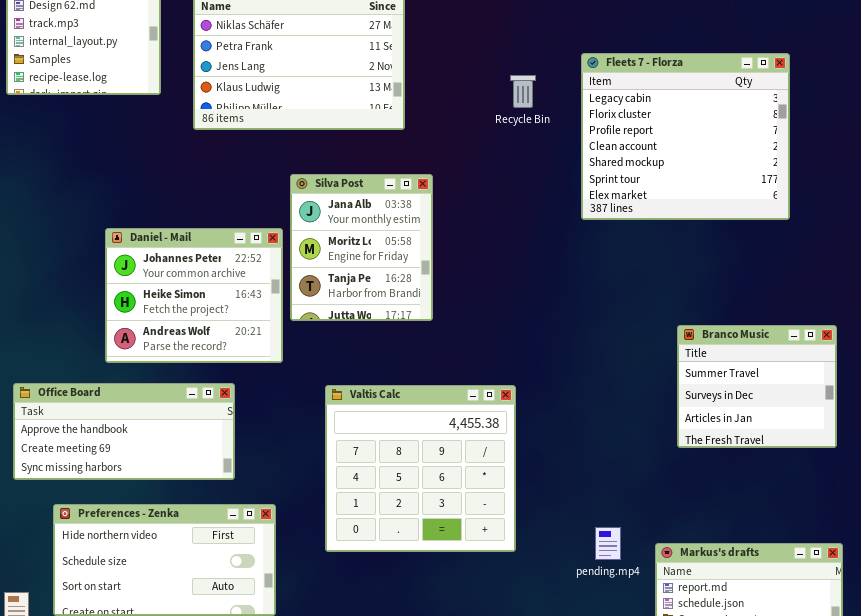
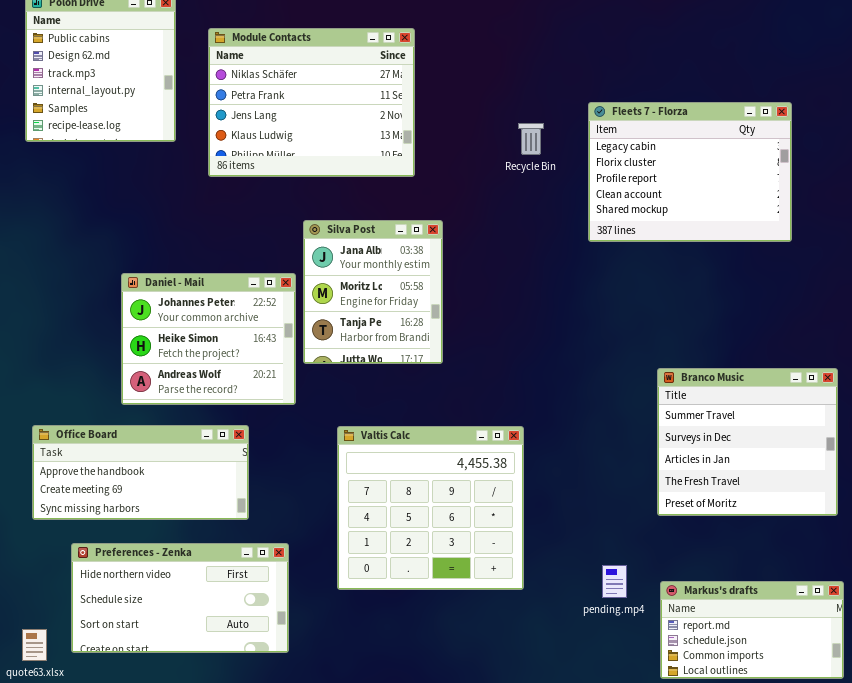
Fleets 7 - Florza: [581,53,790,220] -> [588,102,792,242], resized
Branco Music: [677,325,837,448] -> [657,368,838,516], resized

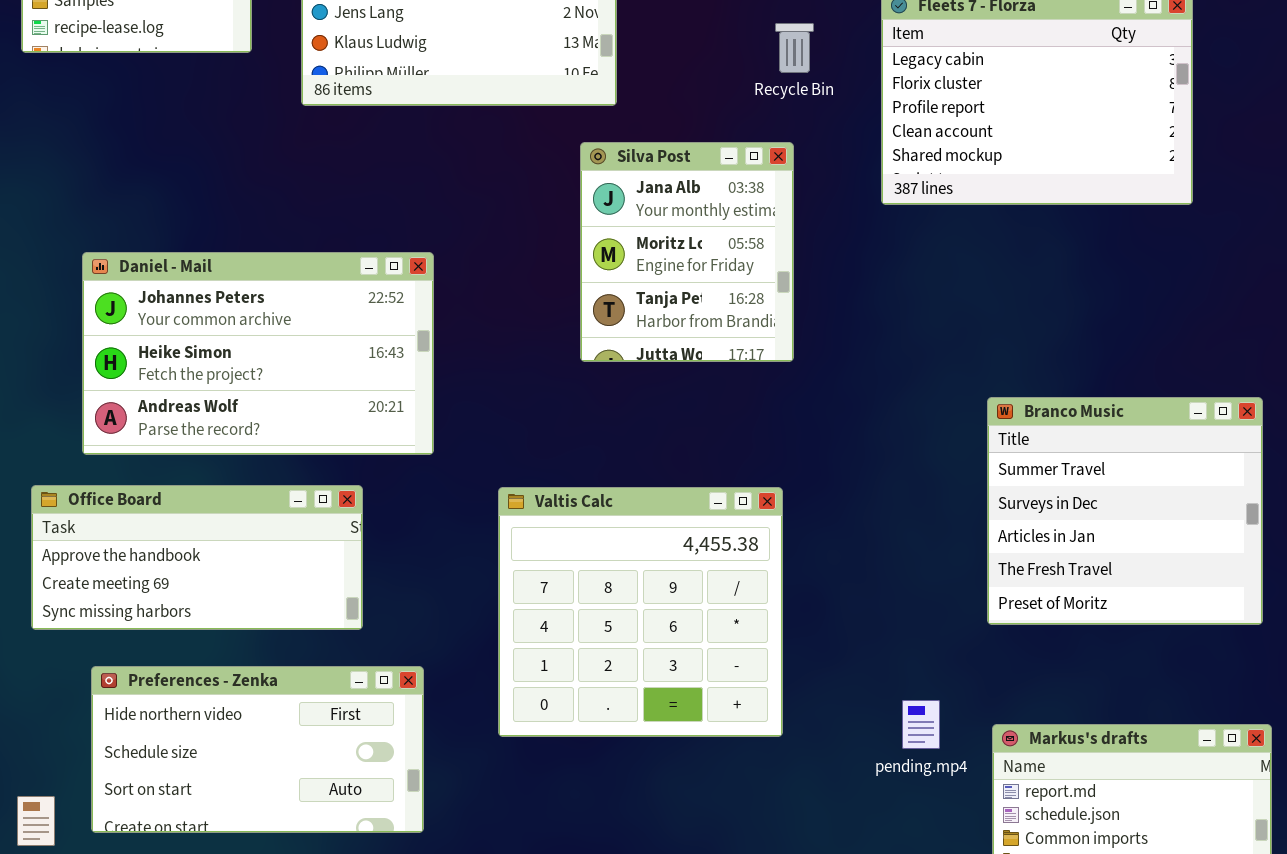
Silva Post: [303,220,443,364] -> [580,142,794,362], moved
Daniel - Mail: [121,273,296,405] -> [82,252,434,455], resized

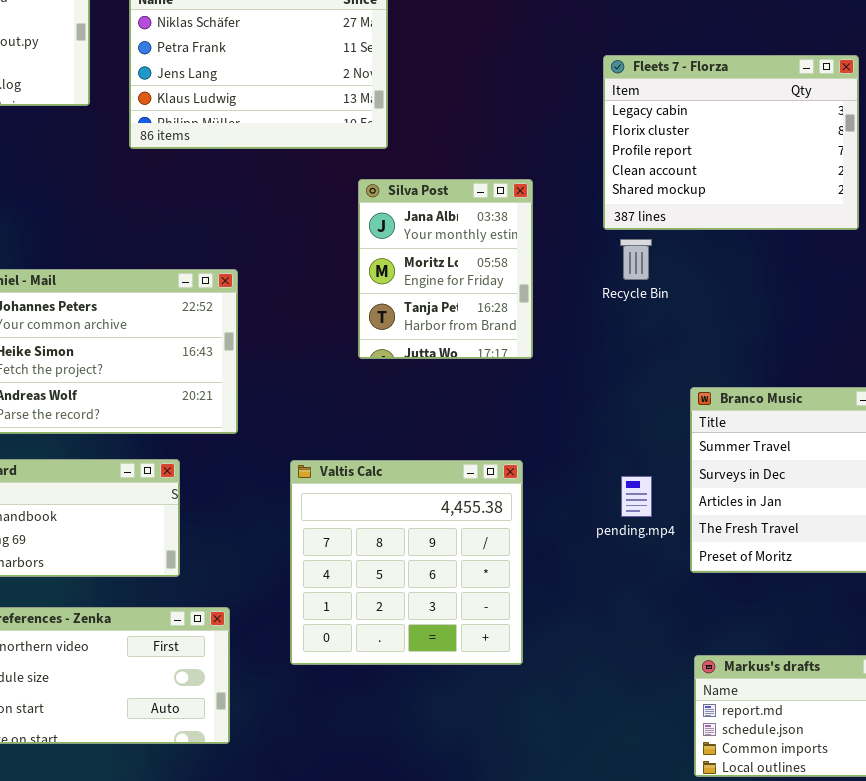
Recycle Bin: [775,23,814,73] -> [620,239,652,280], moved
pending.mp4: [902,700,940,749] -> [621,476,652,517], moved

